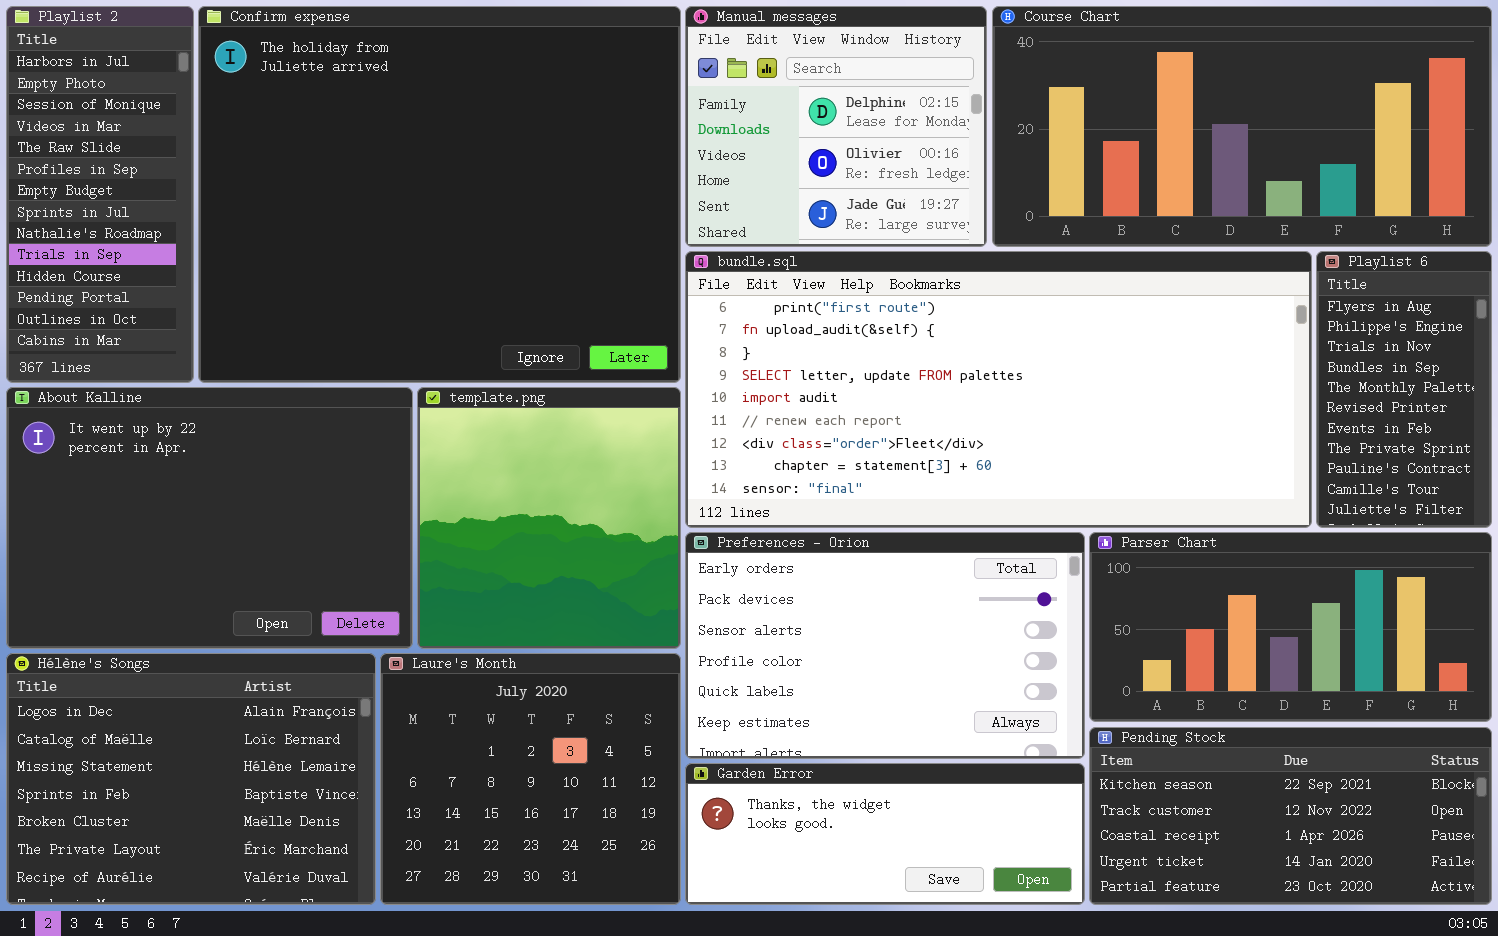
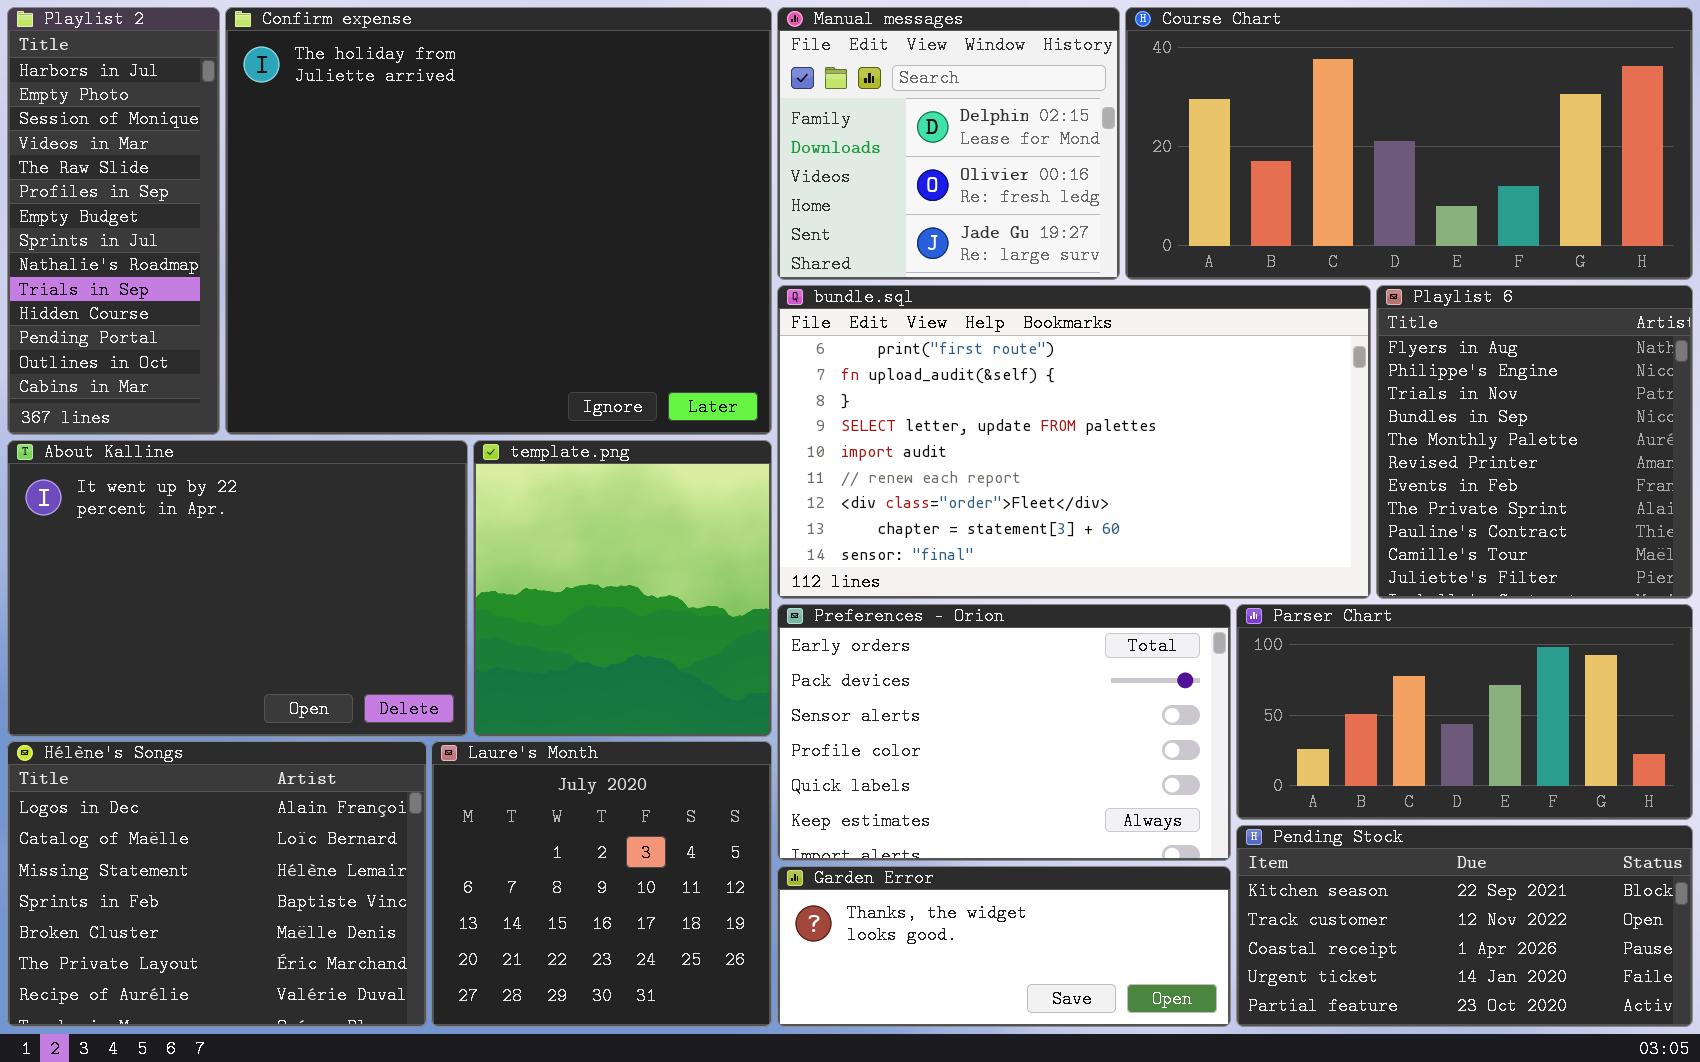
bundle.sql: [685,251,1312,528] -> [777,285,1371,599], resized
Playlist 6: [1316,251,1492,528] -> [1376,285,1693,599], resized

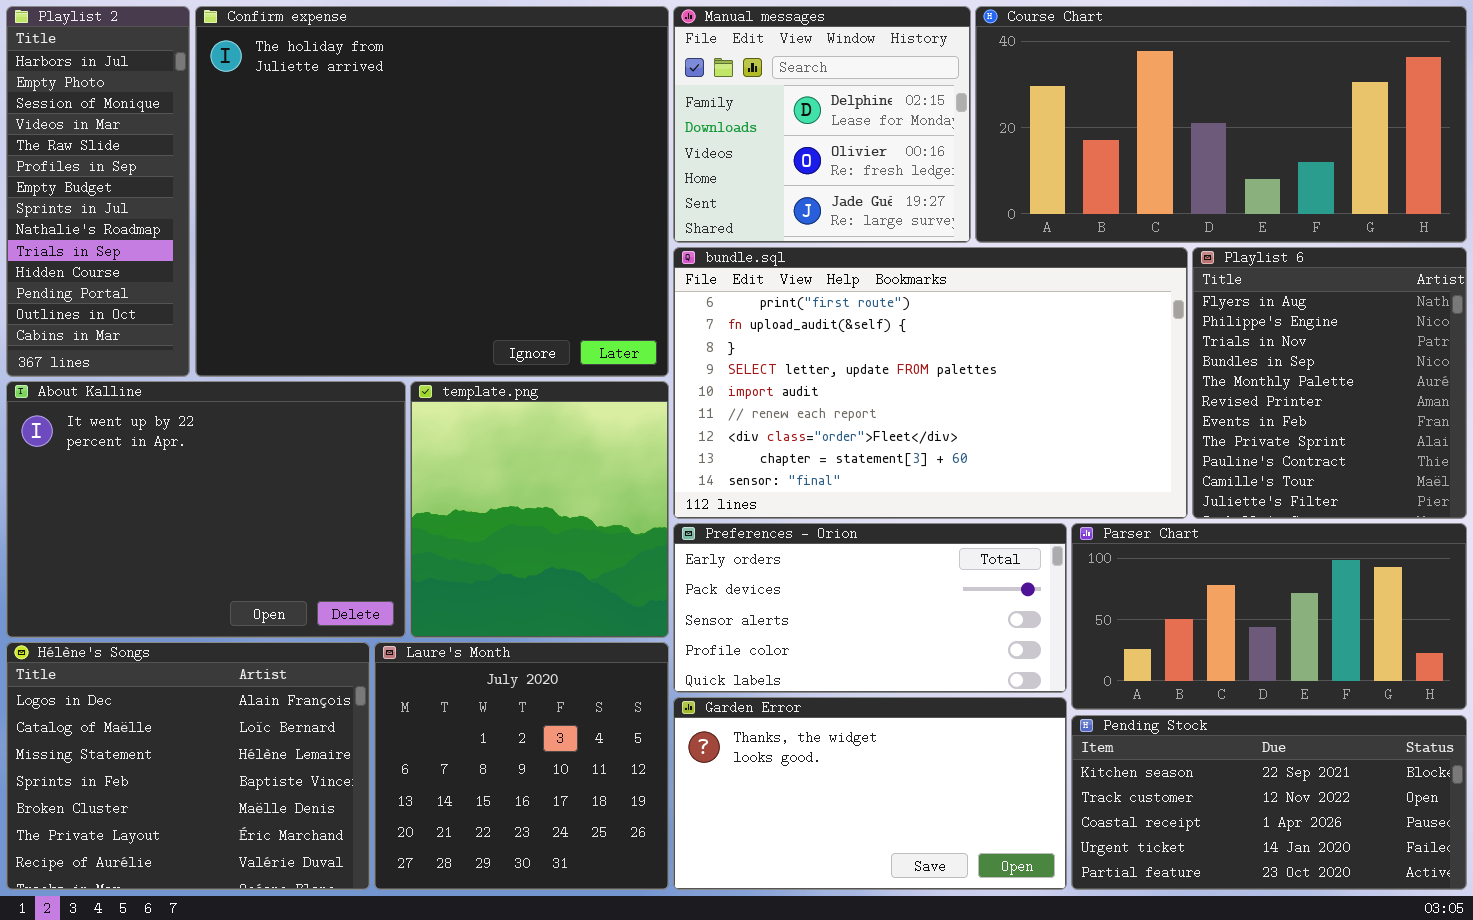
Preferences - Orion: [777,604,1231,861] -> [673,523,1067,693], resized
Garden Error: [777,866,1231,1027] -> [673,697,1067,890], resized

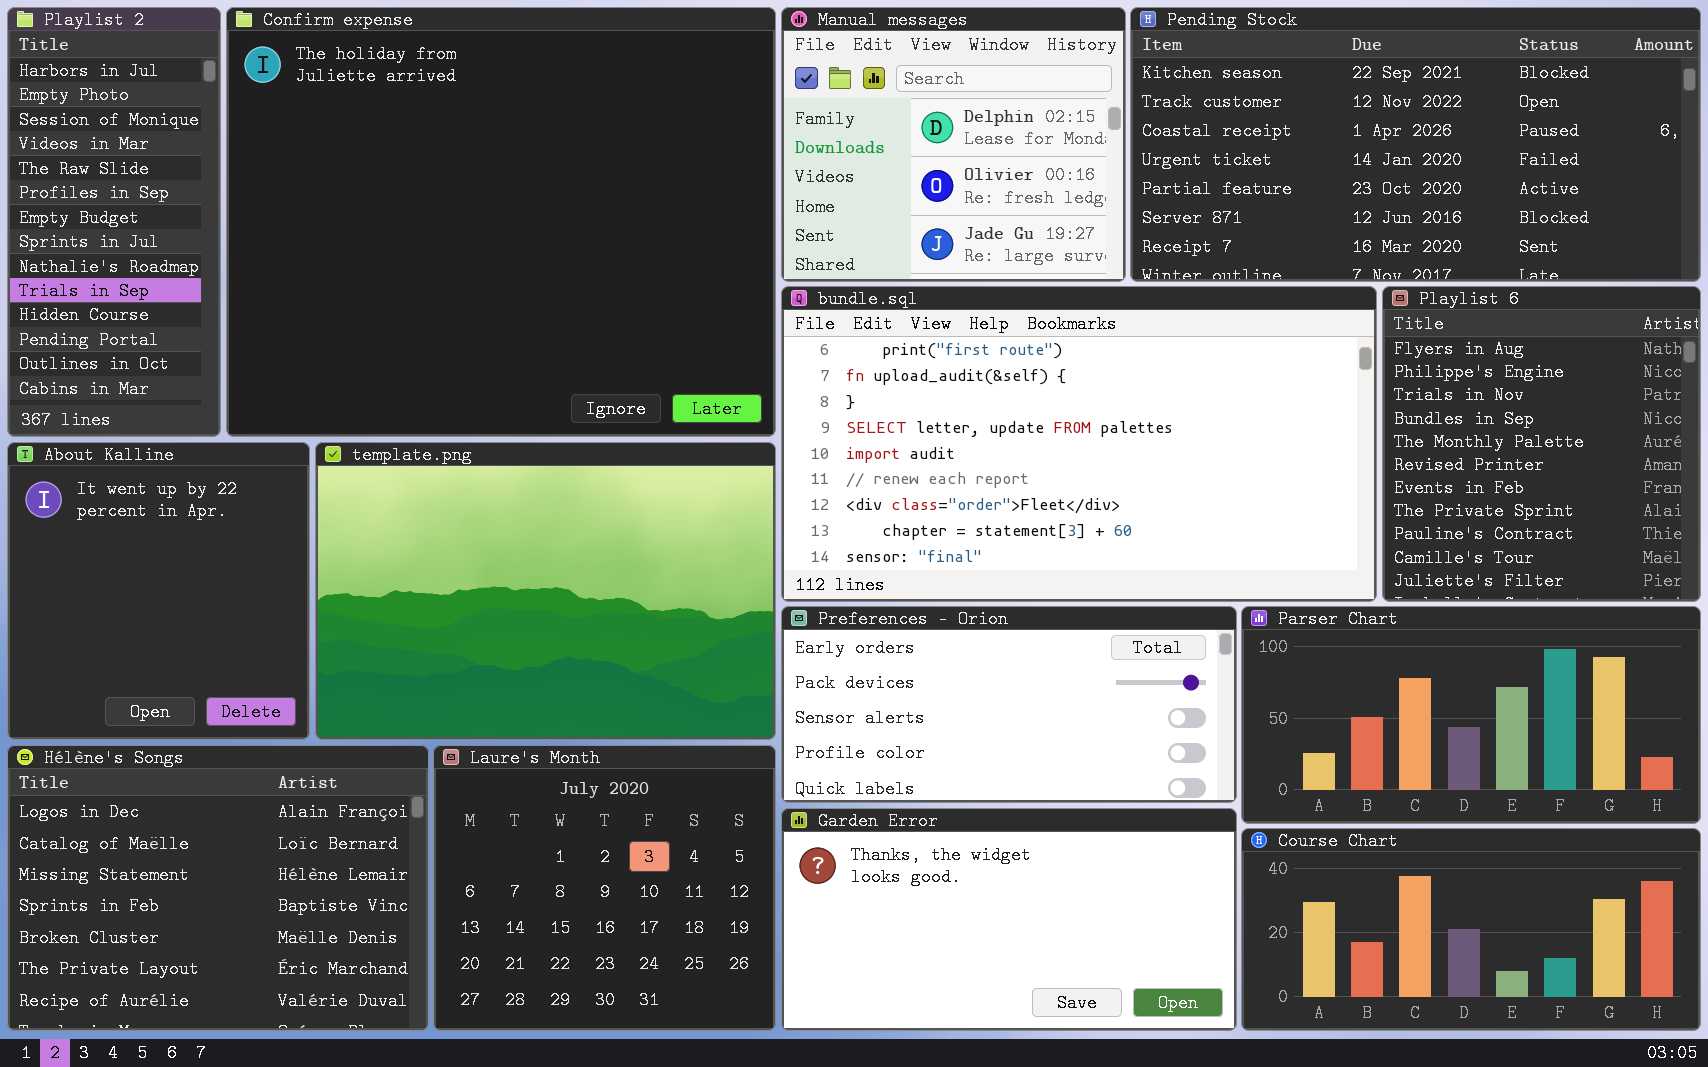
Course Chart: [975,6,1467,243] -> [1241,828,1701,1031], moved, resized
About Kalline: [6,381,406,638] -> [7,442,310,740], resized
template.png: [410,381,669,638] -> [315,442,776,740], resized
Pending Stock: [1071,715,1467,890] -> [1130,7,1701,282], moved, resized

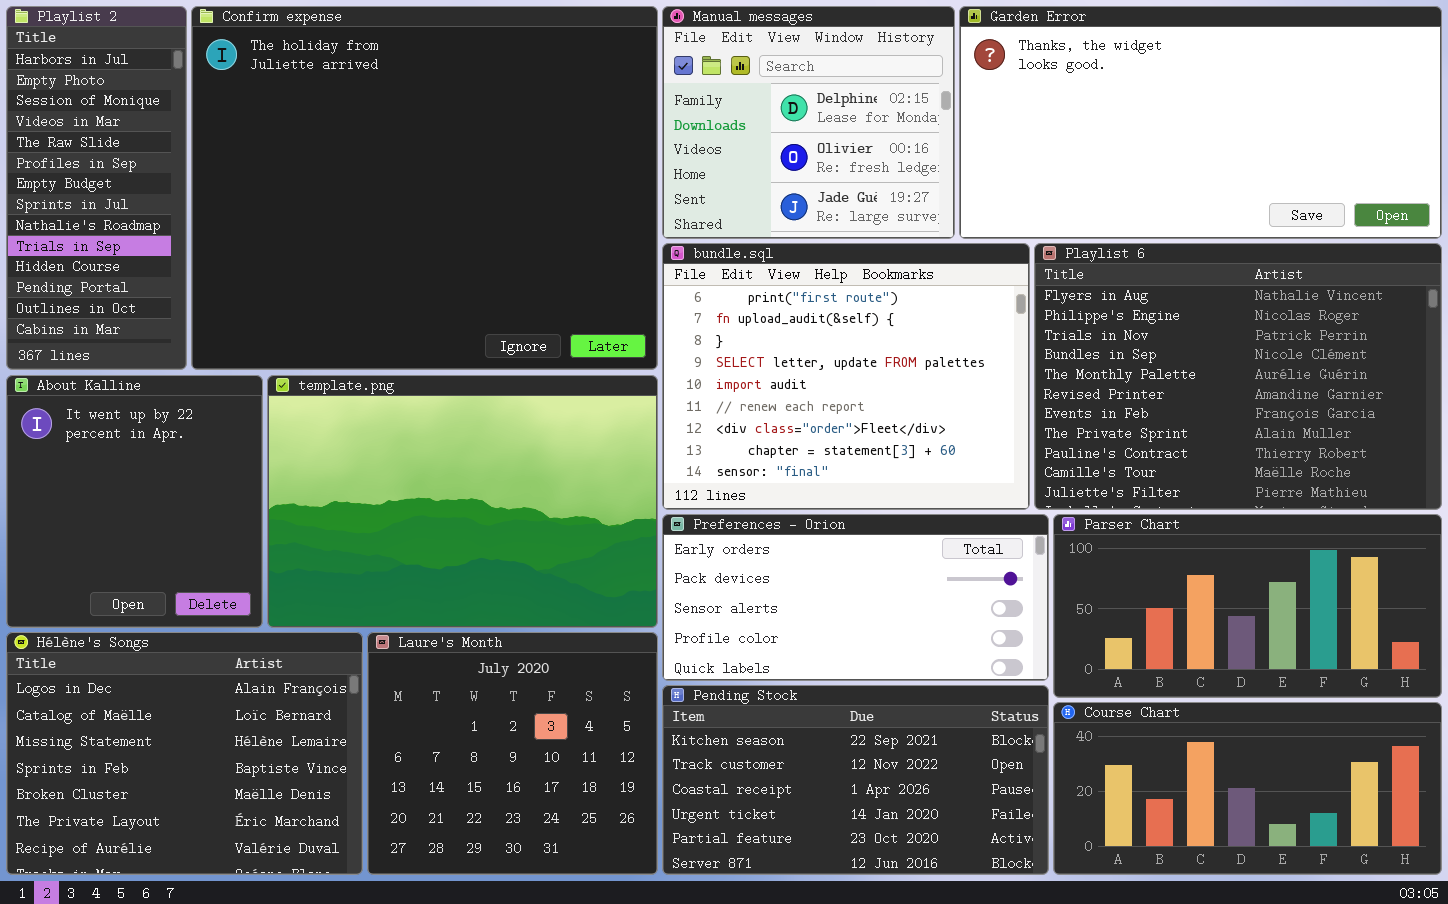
Pending Stock: [1130,7,1701,282] -> [662,685,1049,875], moved, resized
bundle.sql: [781,286,1377,602] -> [662,243,1030,510], resized
Playlist 6: [1382,286,1701,602] -> [1034,243,1442,510], resized
Garden Error: [781,808,1237,1031] -> [959,6,1442,239], moved, resized

